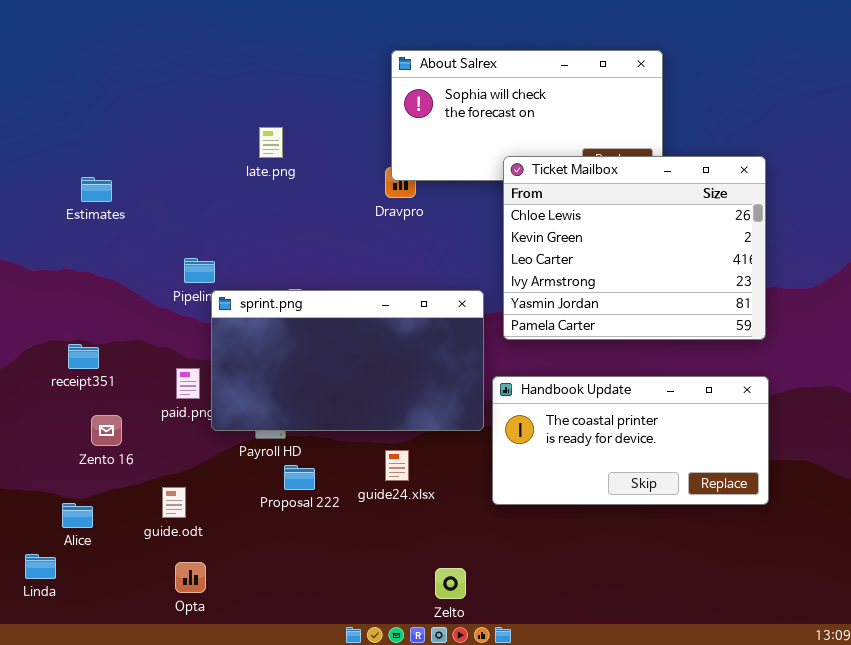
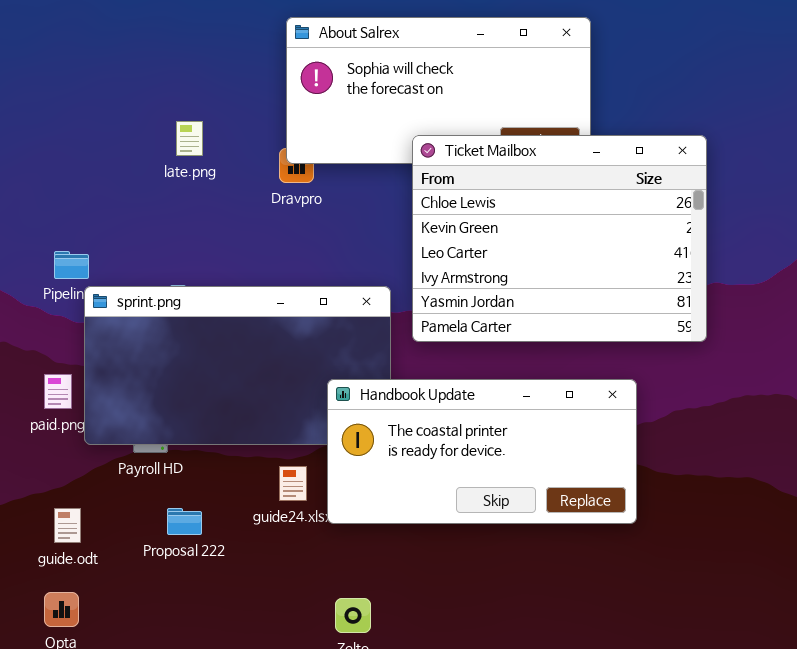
late.png: [259,127,283,158] -> [176,121,203,156], moved
Handbook Update: [492,376,769,505] -> [327,379,637,524], moved
Proposal 222: [284,465,315,490] -> [167,508,202,535], moved
guide.odt: [162,487,186,518] -> [54,508,81,543], moved

